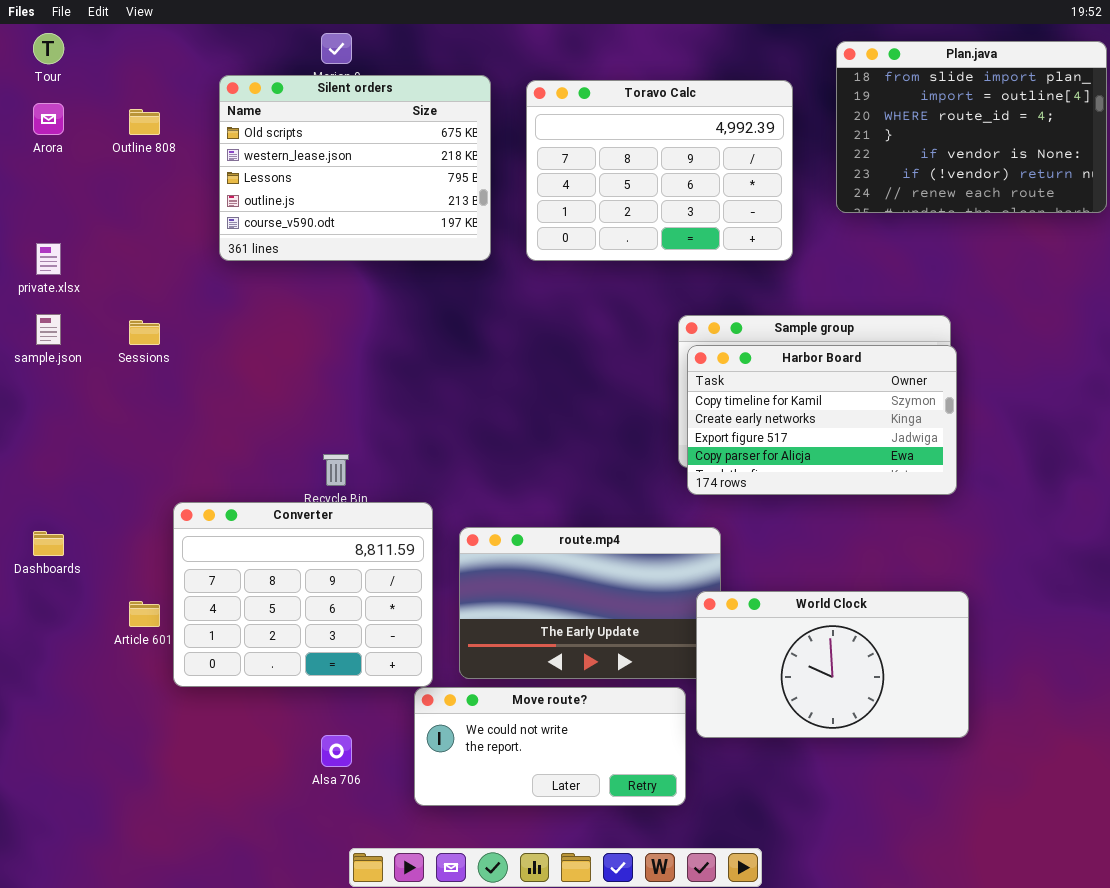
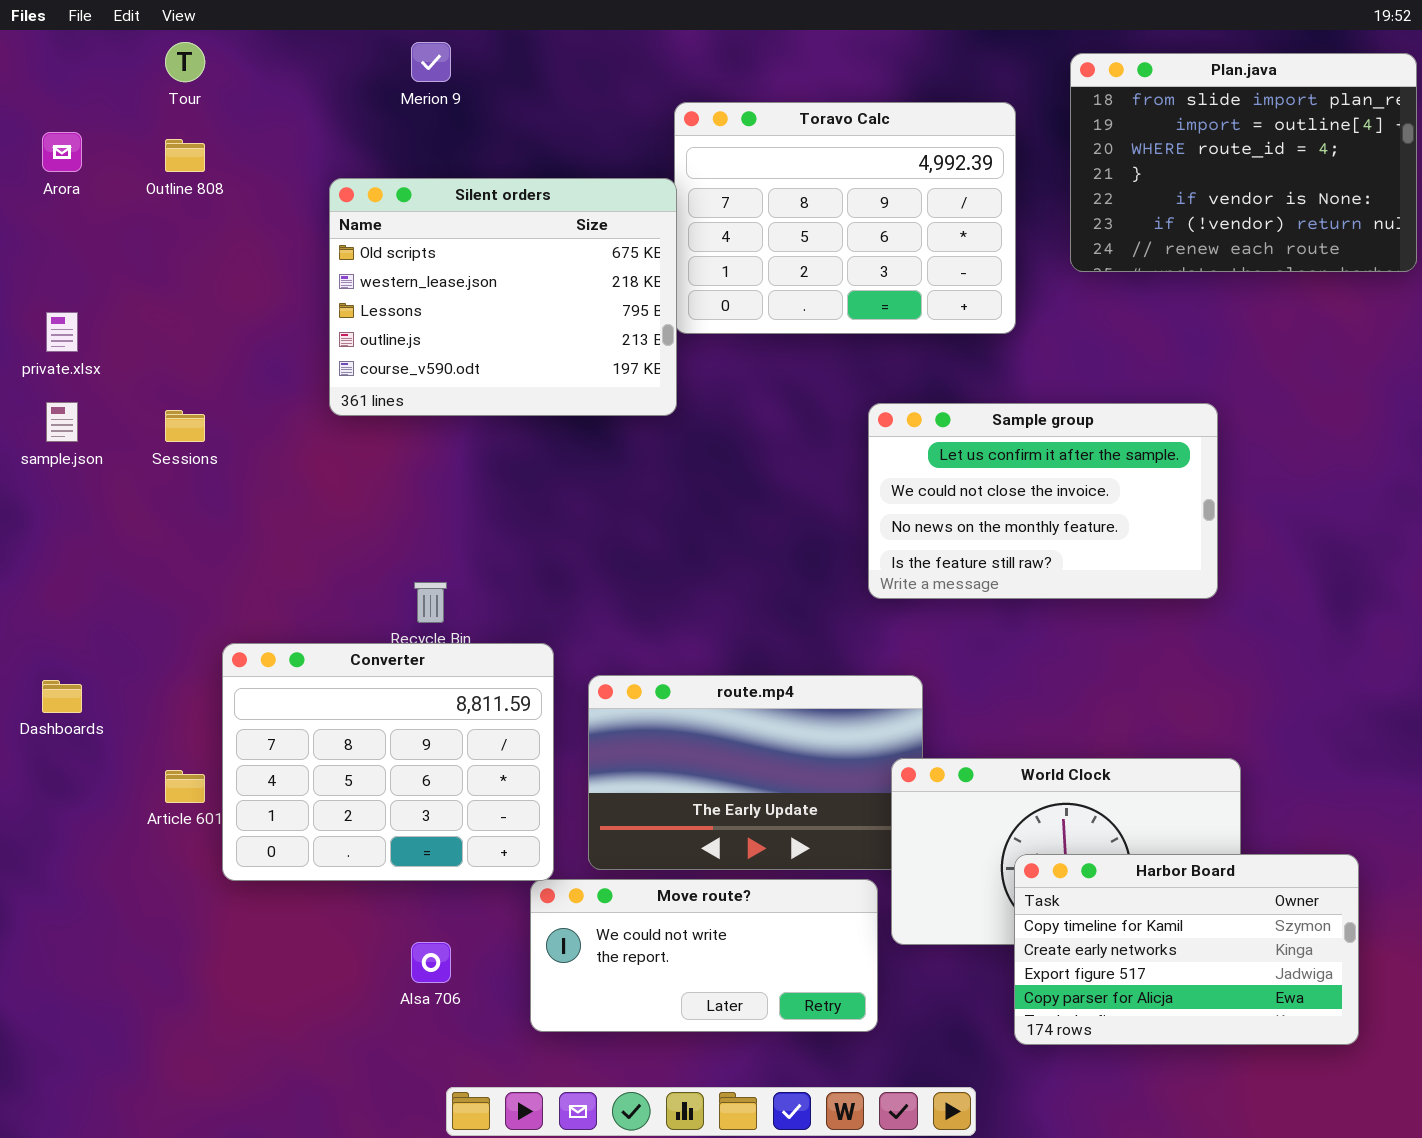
Tour: [33,33,64,64] -> [165,42,205,82], moved
Silent orders: [219,75,491,261] -> [329,178,677,416], moved
Harbor Board: [687,345,957,495] -> [1014,854,1359,1045], moved

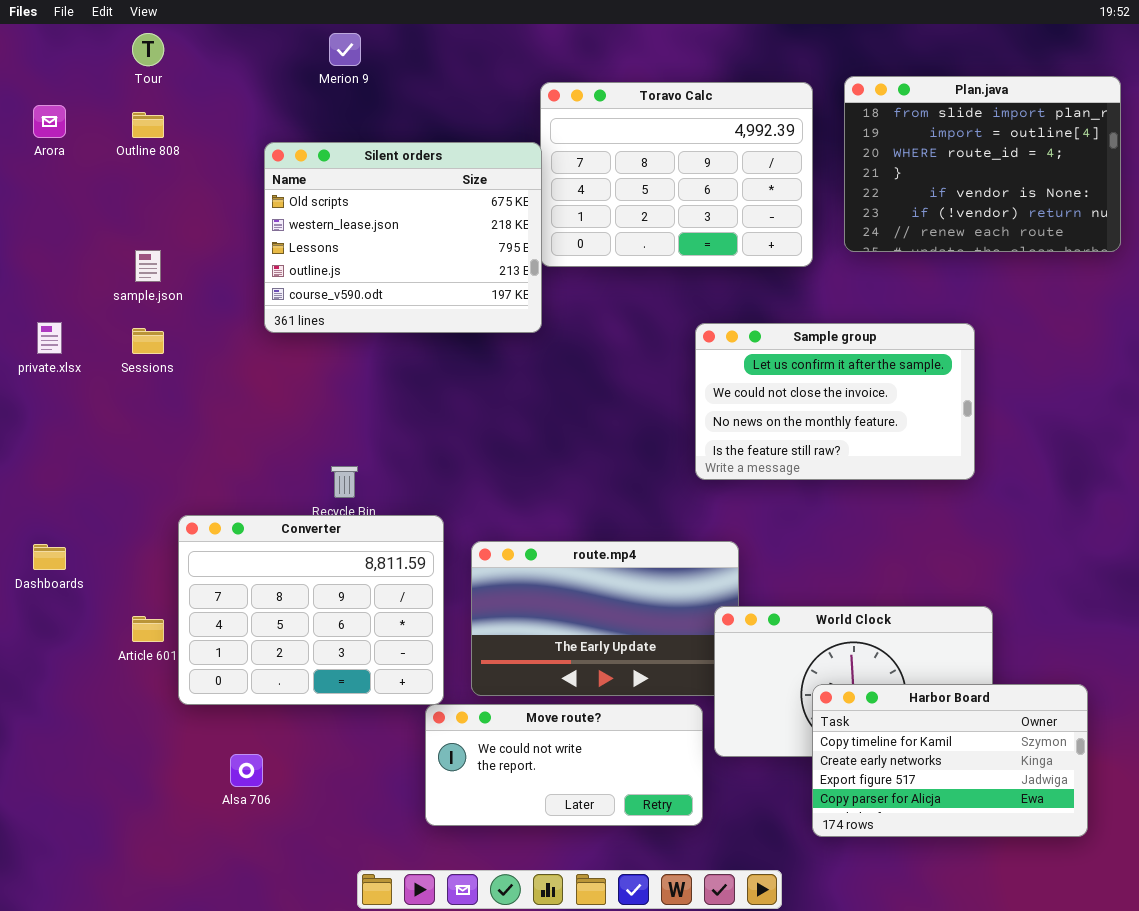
Plan.java: [1070,53,1417,272] -> [844,76,1121,252], moved
private.xlsx: [46,312,78,352] -> [37,322,62,354], moved
sample.json: [46,402,78,442] -> [135,250,161,282], moved
Alsa 706: [411,942,451,983] -> [230,754,263,787], moved

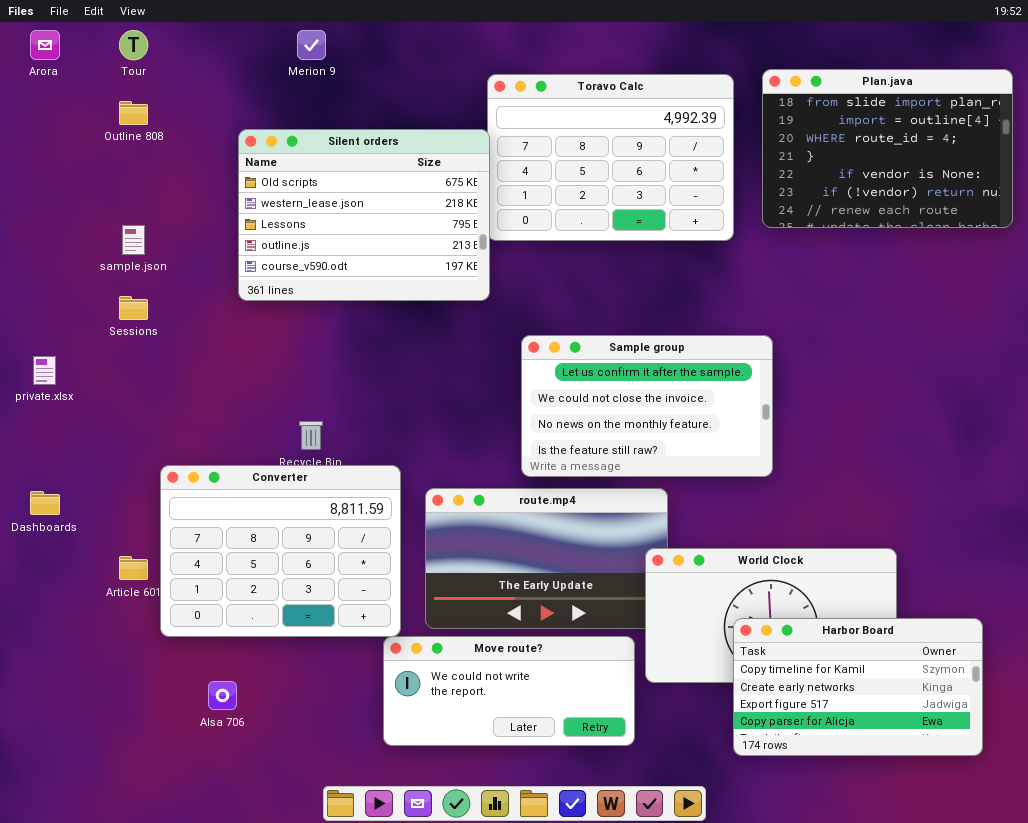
Arora: [33,105,66,138] -> [30,30,60,60], moved
private.xlsx: [37,322,62,354] -> [33,356,56,385], moved
Sample group: [695,323,975,480] -> [521,335,773,477], moved

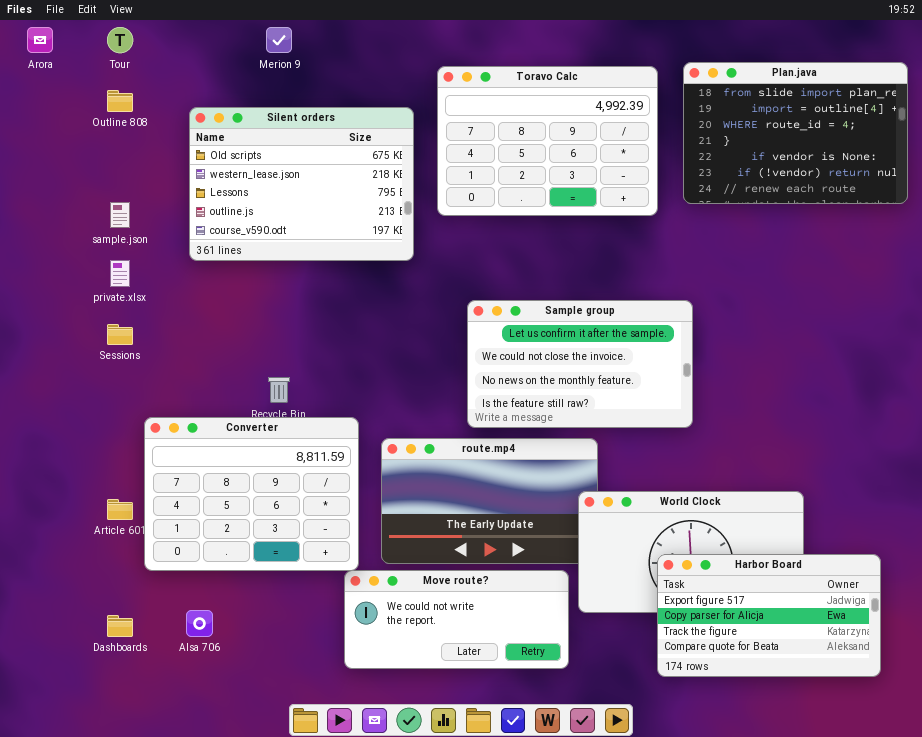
Silent orders: [238,129,490,301] -> [189,107,414,261], moved
Sessions: [119,296,148,320] -> [107,324,133,345], moved
private.xlsx: [33,356,56,385] -> [110,260,130,287], moved
Dashboards: [30,491,60,515] -> [107,615,133,637], moved
Harbor Board: [733,618,983,756] -> [657,554,881,677], scrolled down 2 rows

